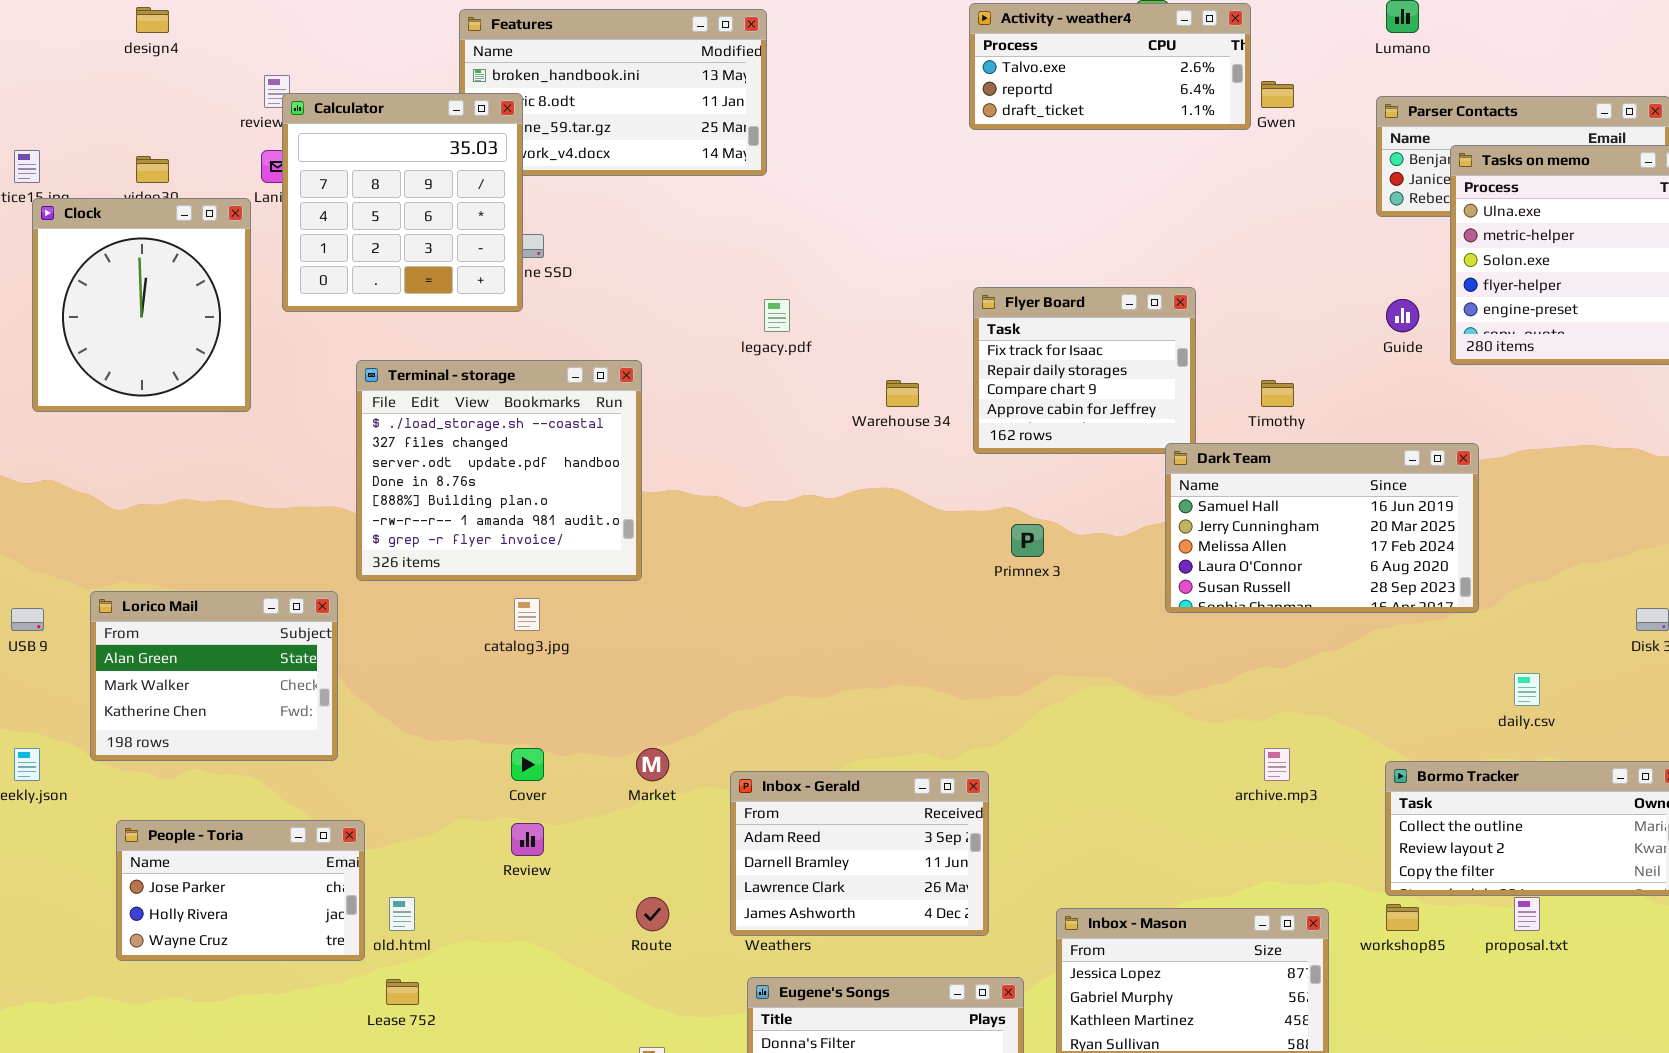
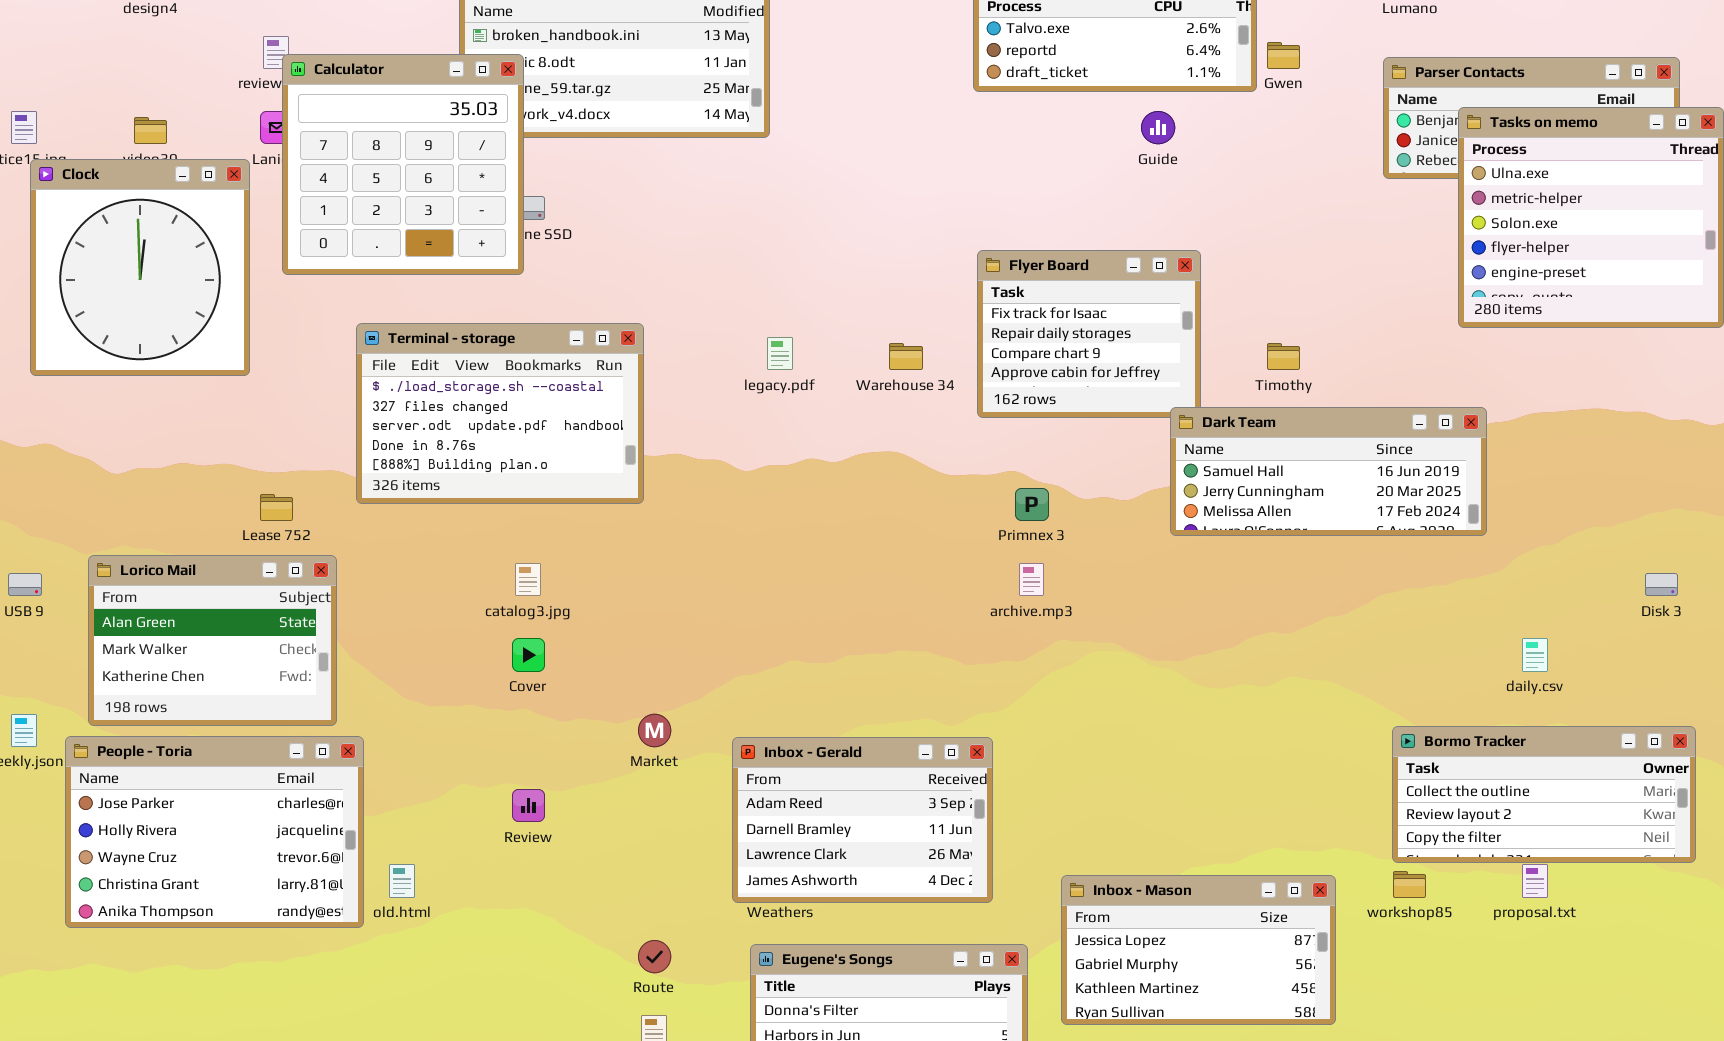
legacy.pdf: [764,299,790,332] -> [767,337,793,370], moved
Guide: [1386,299,1419,332] -> [1141,111,1175,144], moved
Terminal - storage: [356,360,642,581] -> [356,323,644,504], resized
Dark Team: [1165,443,1479,613] -> [1170,407,1487,536], resized
Cover: [511,748,544,781] -> [512,638,545,672], moved
archive.mp3: [1264,748,1290,781] -> [1019,563,1044,596], moved
People - Toria: [116,820,365,961] -> [65,736,364,928], resized
Route: [636,897,669,931] -> [638,940,671,973], moved
Lease 752: [386,979,419,1005] -> [260,494,293,521], moved

